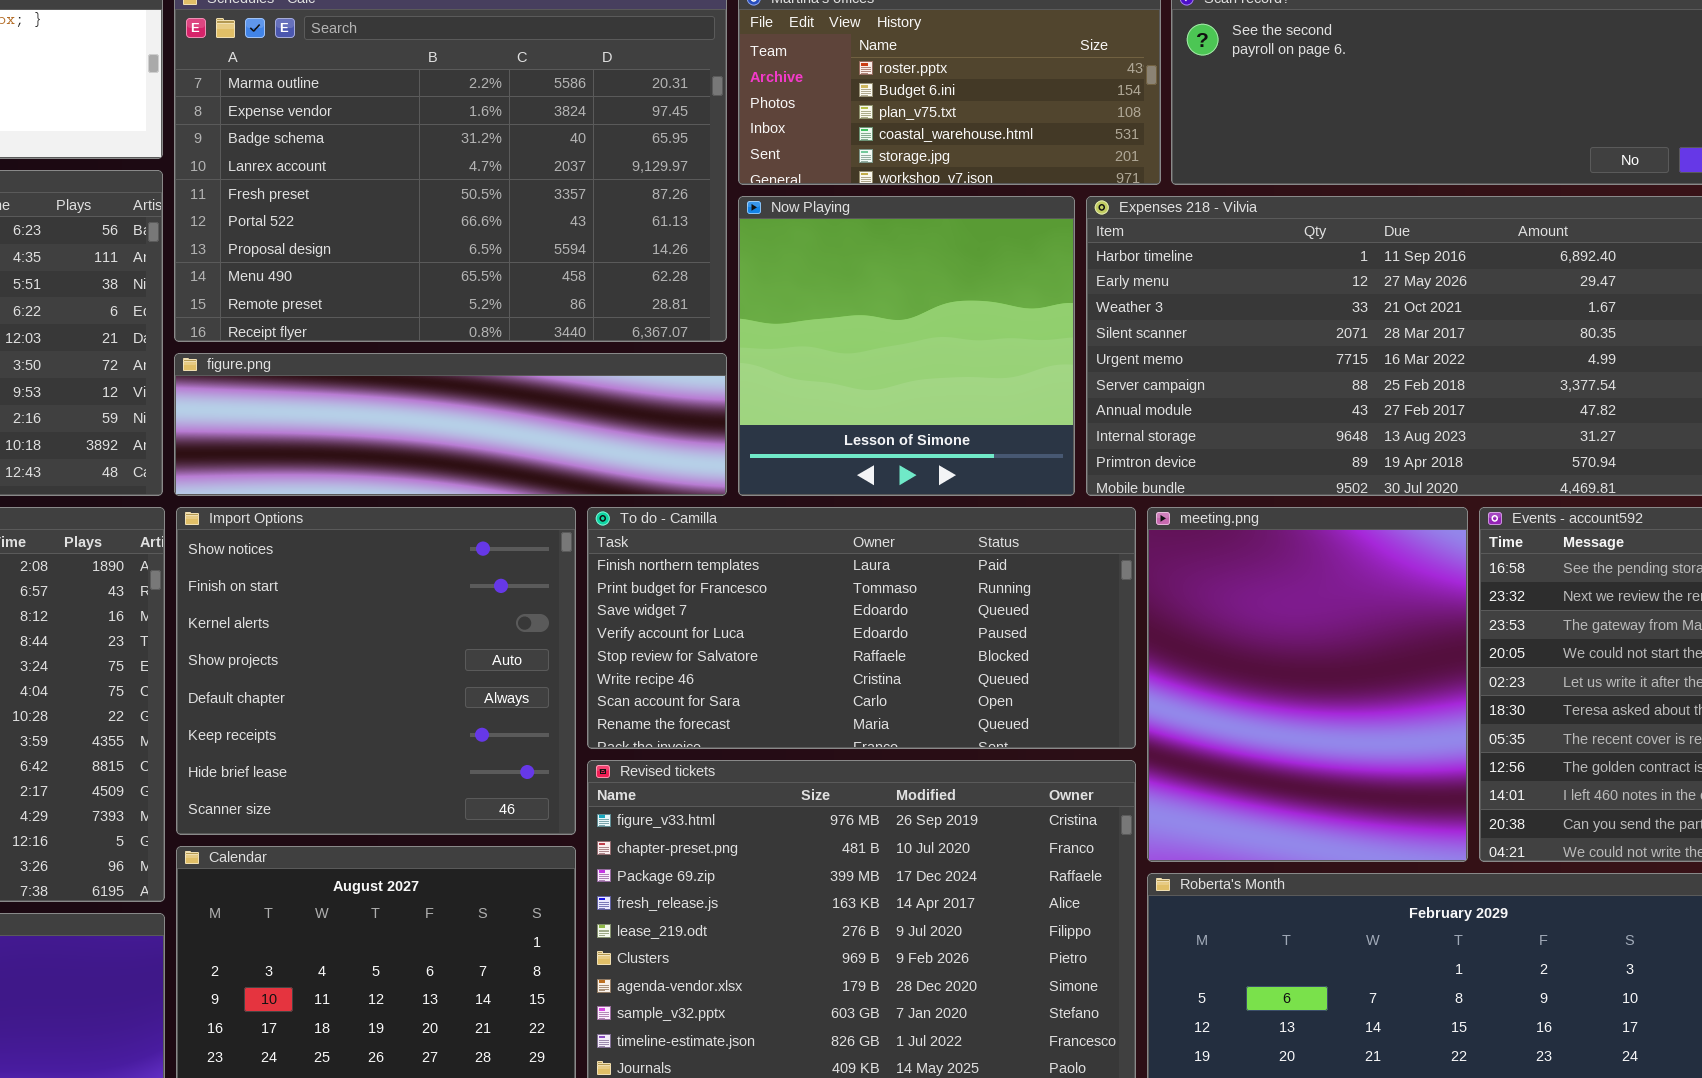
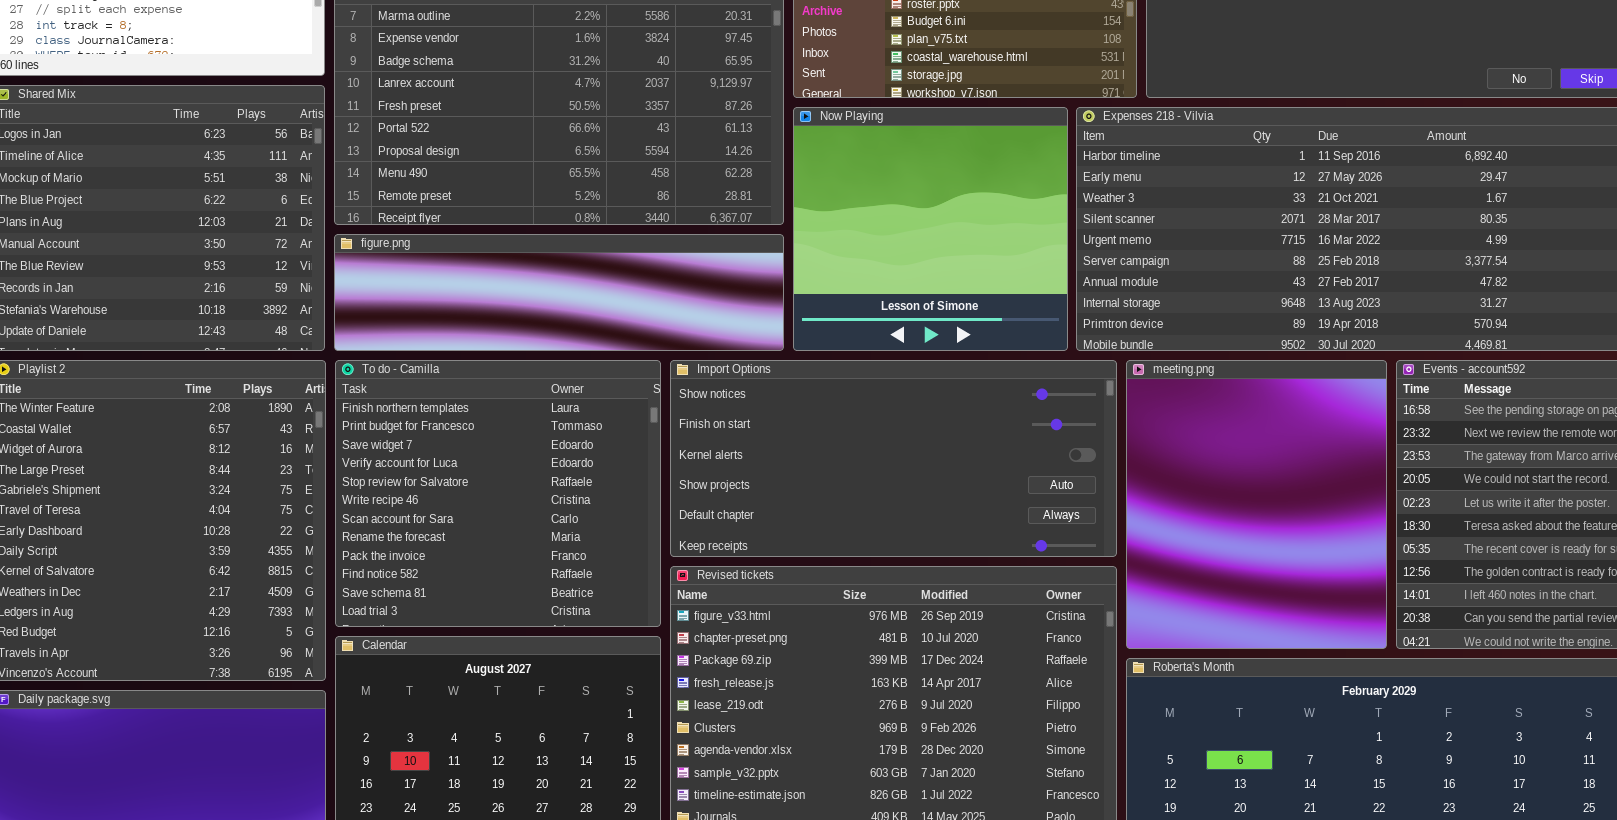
Import Options: [176,507,576,835] -> [670,360,1117,557], moved, resized
To do - Camilla: [587,507,1136,749] -> [335,360,661,627], moved, resized

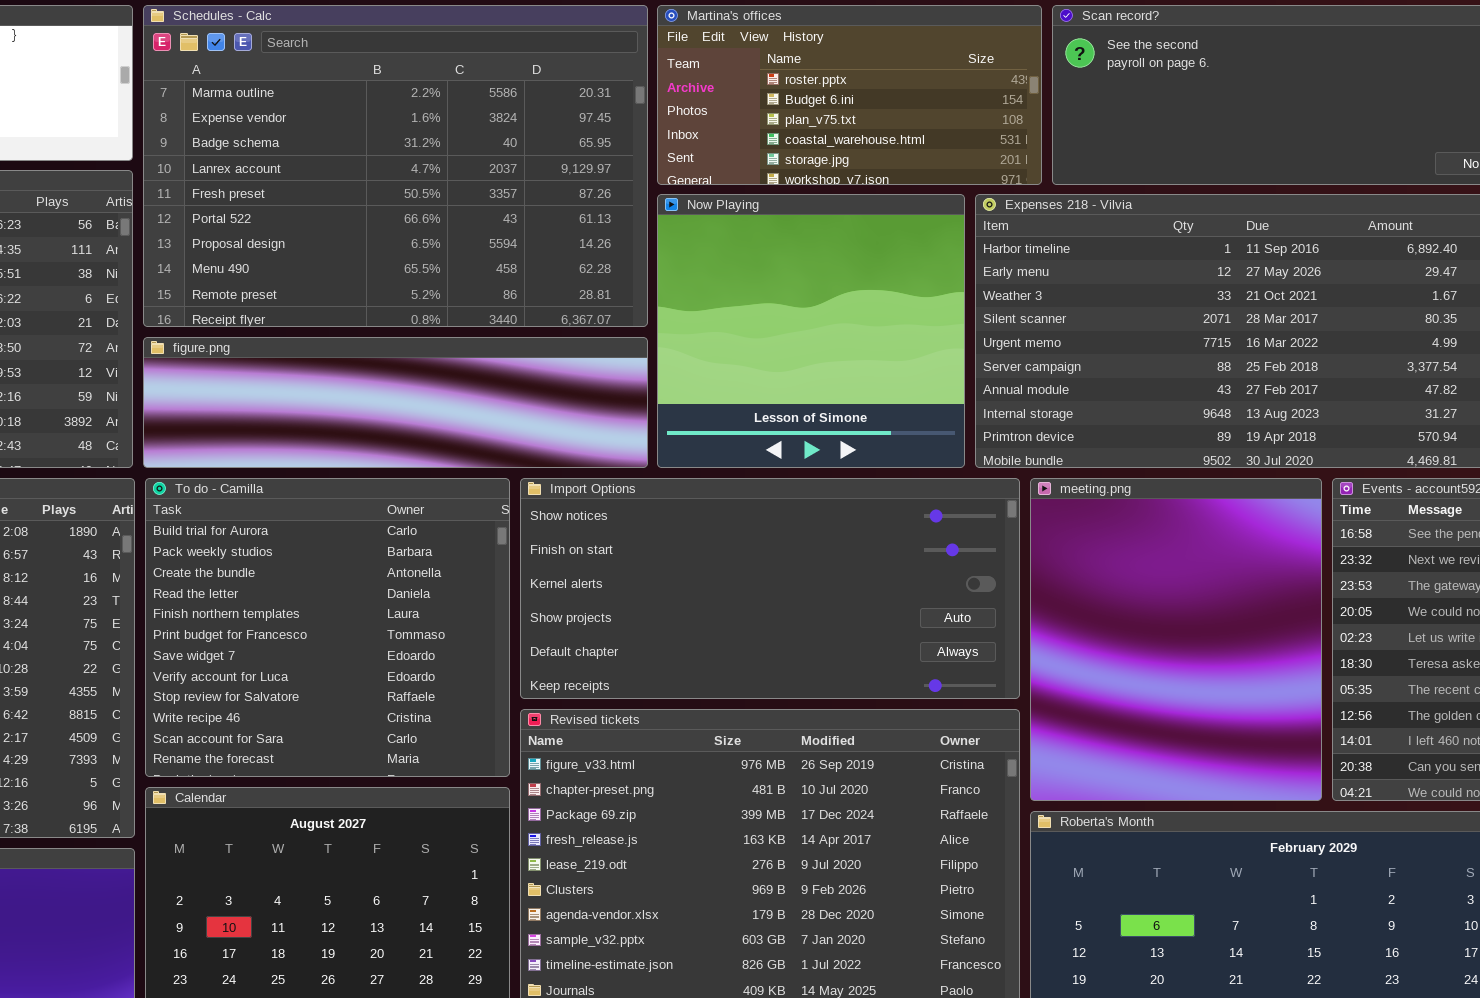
To do - Camilla: [335,360,661,627] -> [145,478,510,777], scrolled up 4 rows

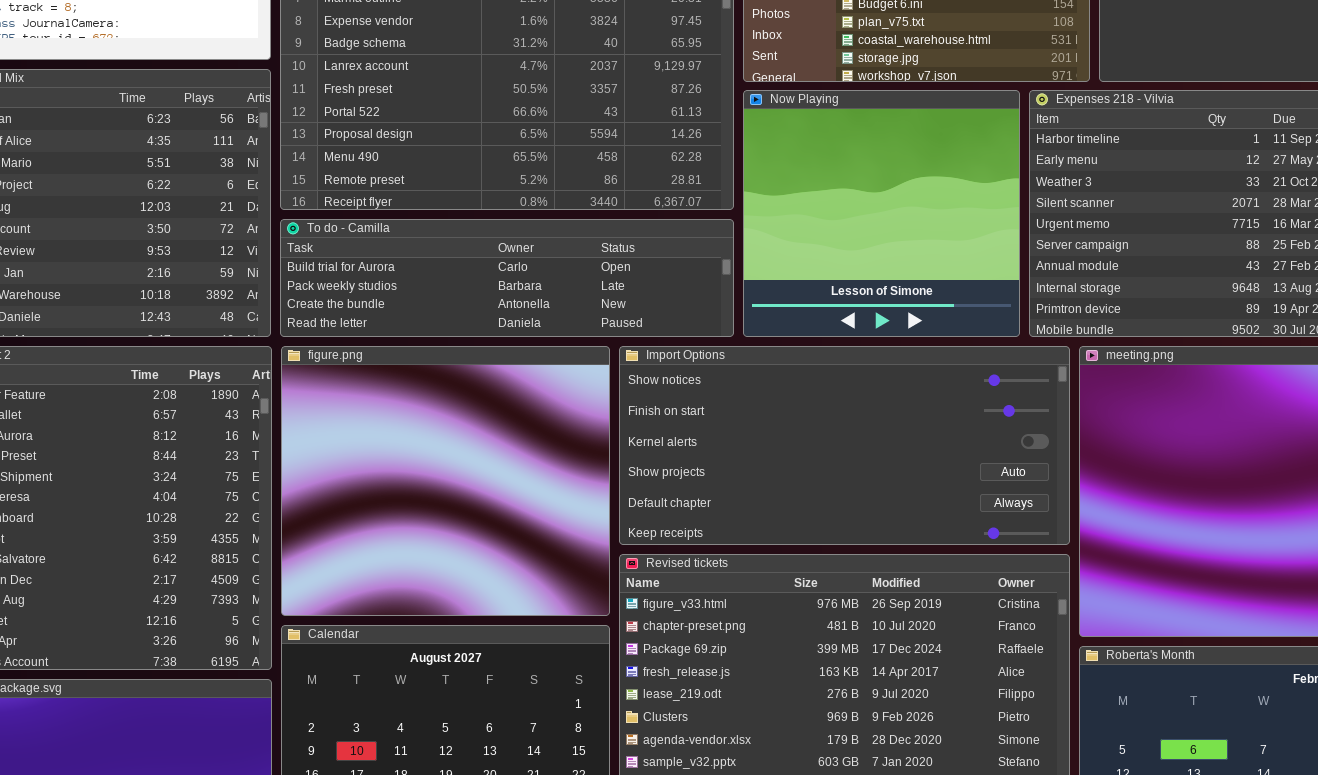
figure.png: [143,337,648,468] -> [281,346,610,616], moved, resized
To do - Camilla: [145,478,510,777] -> [280,219,734,337], moved, resized

